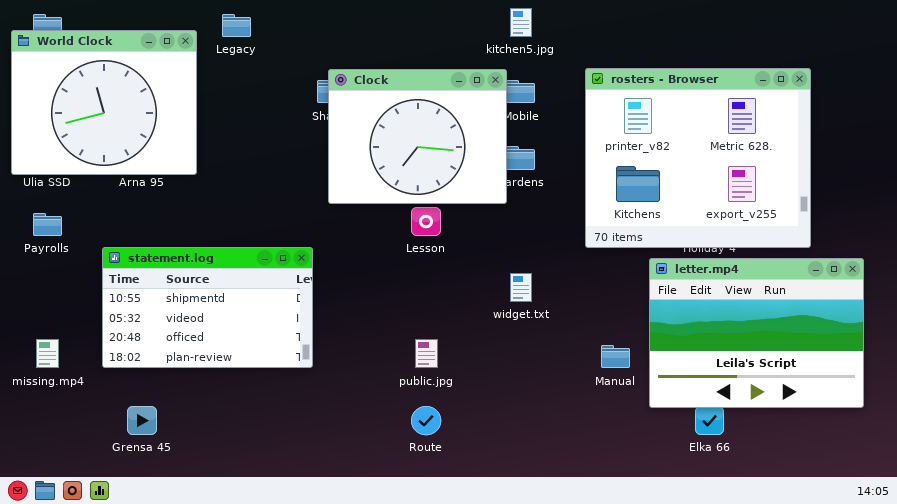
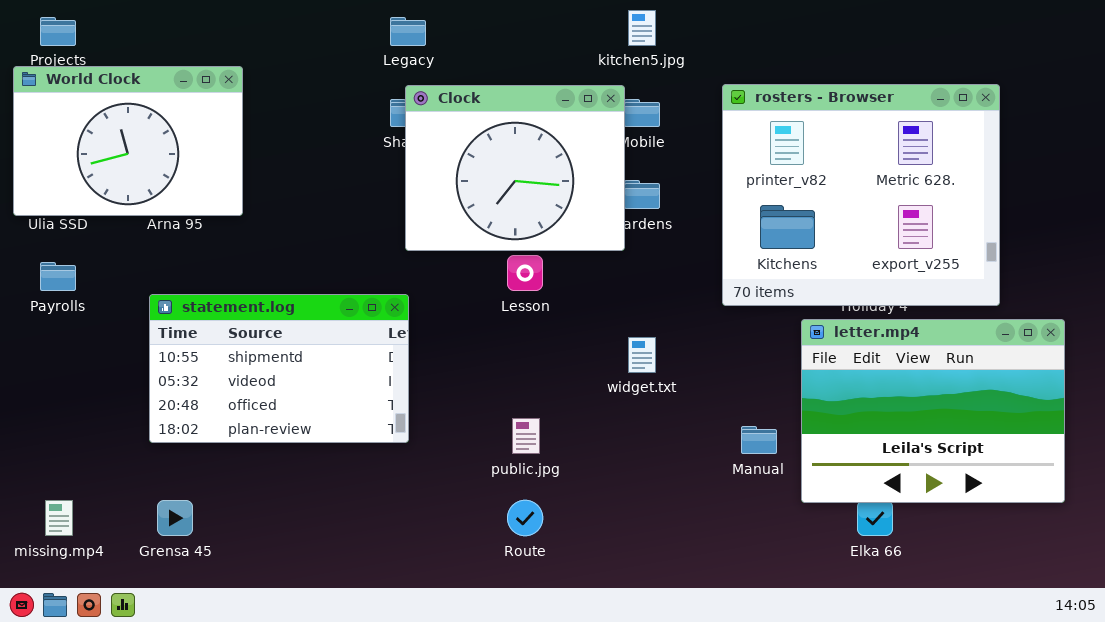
Legacy: [222,14,251,37] -> [390,17,426,46], moved
World Clock: [11,30,197,175] -> [13,66,243,216], resized
statement.log: [102,247,313,368] -> [149,294,409,443], moved
missing.mp4: [36,339,59,368] -> [45,500,73,536], moved

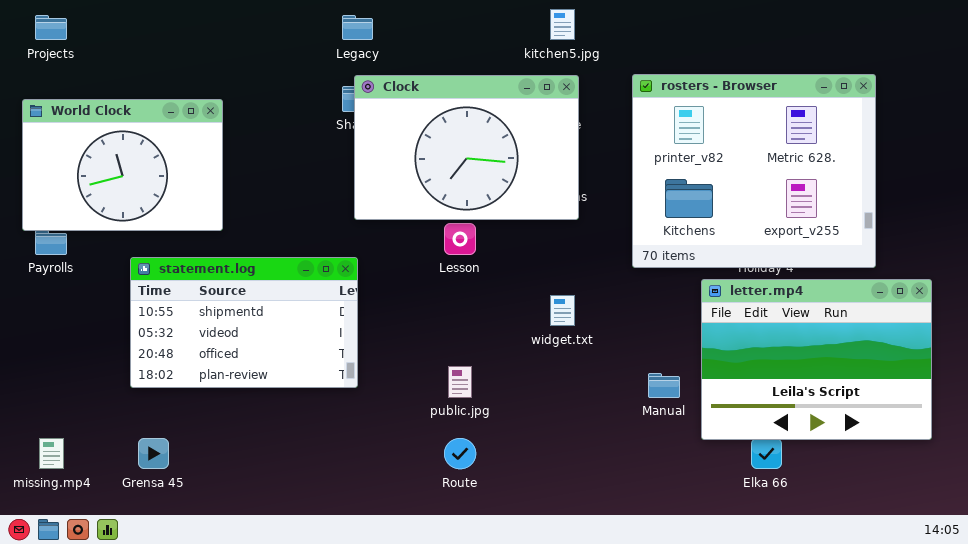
World Clock: [13,66,243,216] -> [22,99,223,231], moved
Clock: [405,85,625,251] -> [354,75,579,220], resized

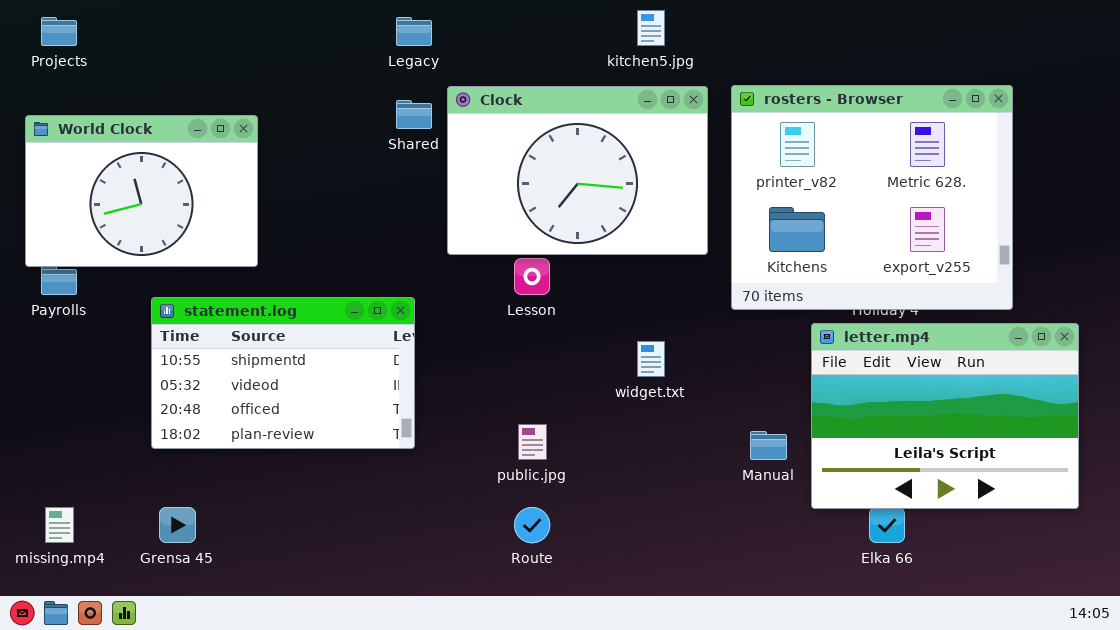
Clock: [354,75,579,220] -> [447,86,708,255], moved

